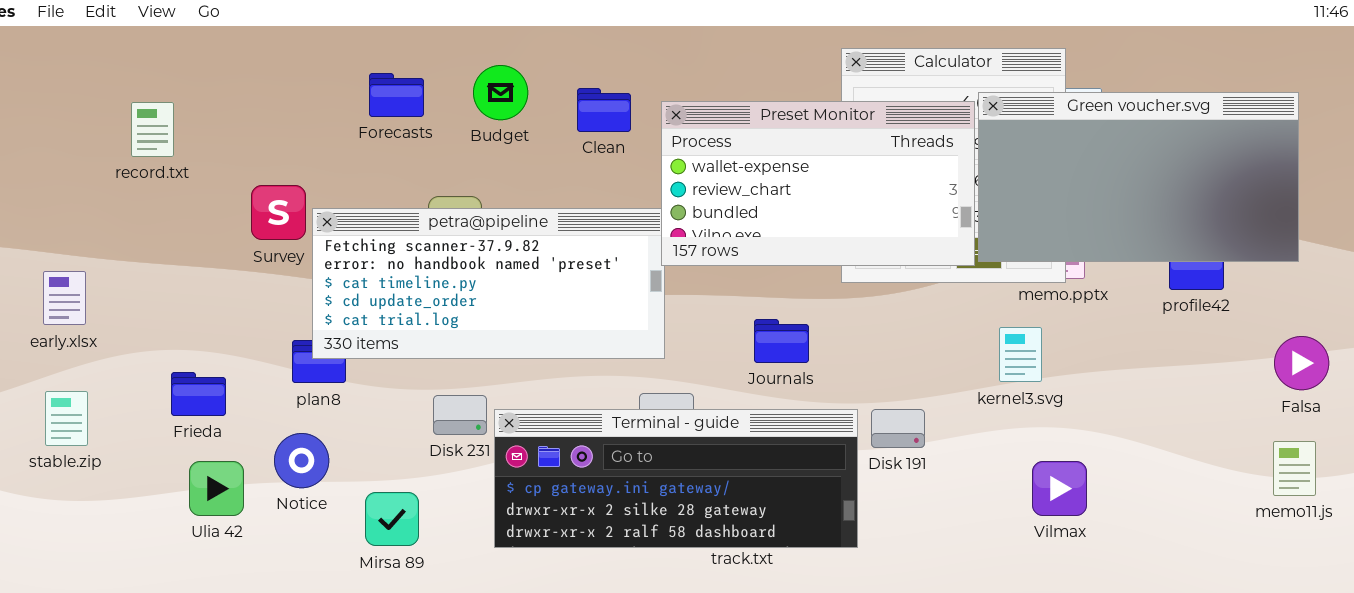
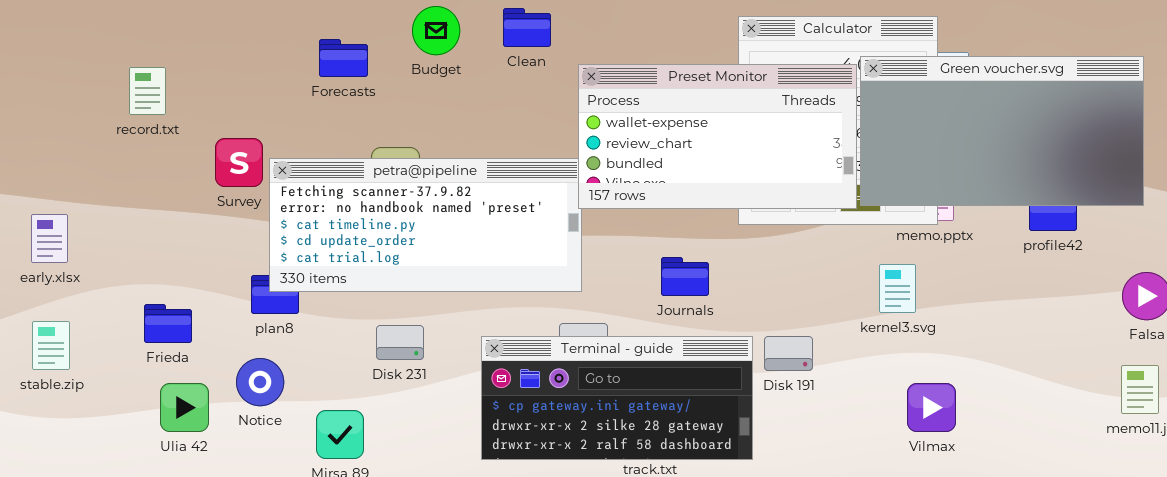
Budget: [473,65,528,120] -> [412,6,460,55], moved
Clean: [577,88,631,132] -> [503,8,551,47], moved
record.txt: [131,102,174,157] -> [129,67,166,115], moved
Terminal - guide: [494,409,858,548] -> [481,336,753,460], resized

